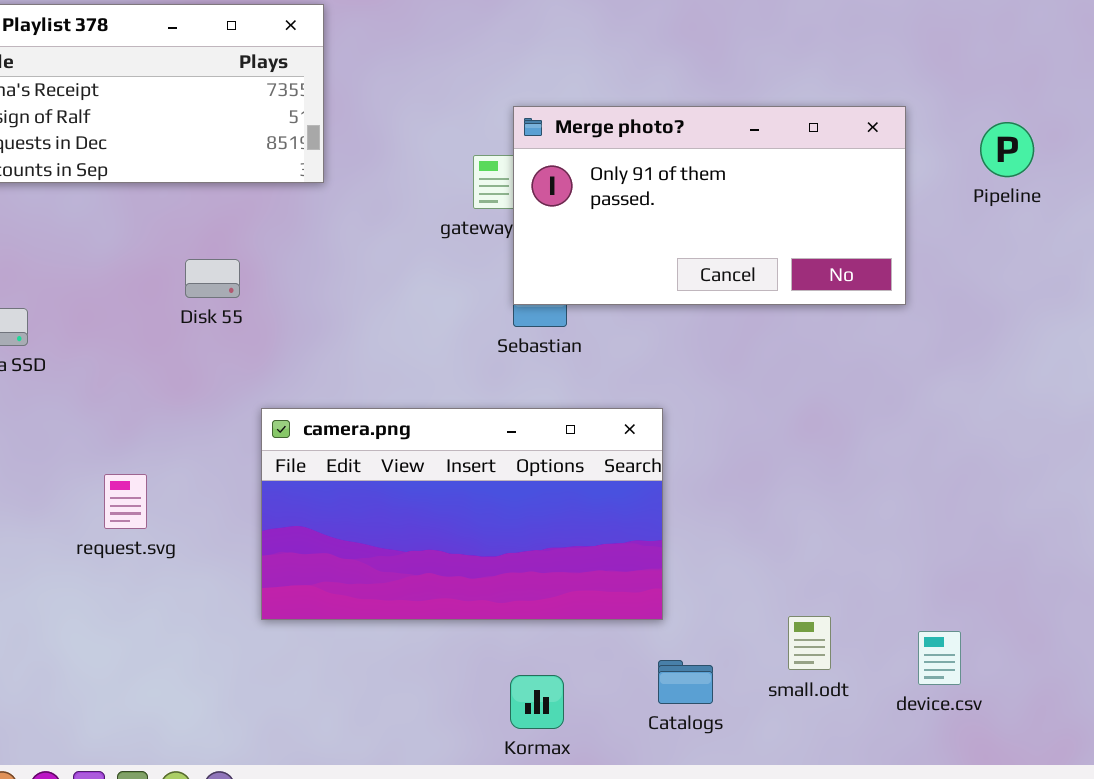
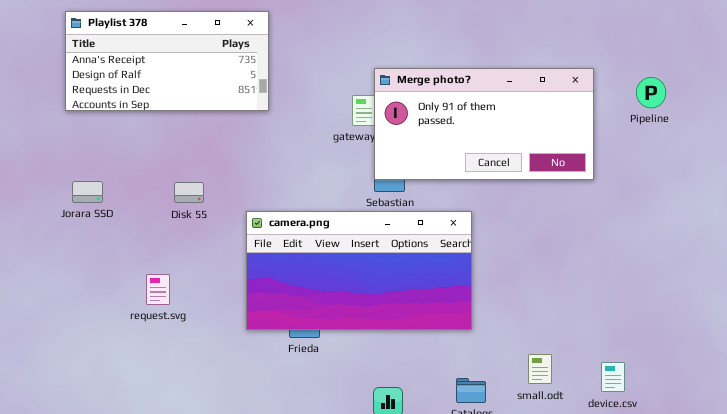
Disk 55: [185,259,240,298] -> [174,182,204,203], moved
camera.png: [261,408,663,620] -> [246,211,472,330], moved

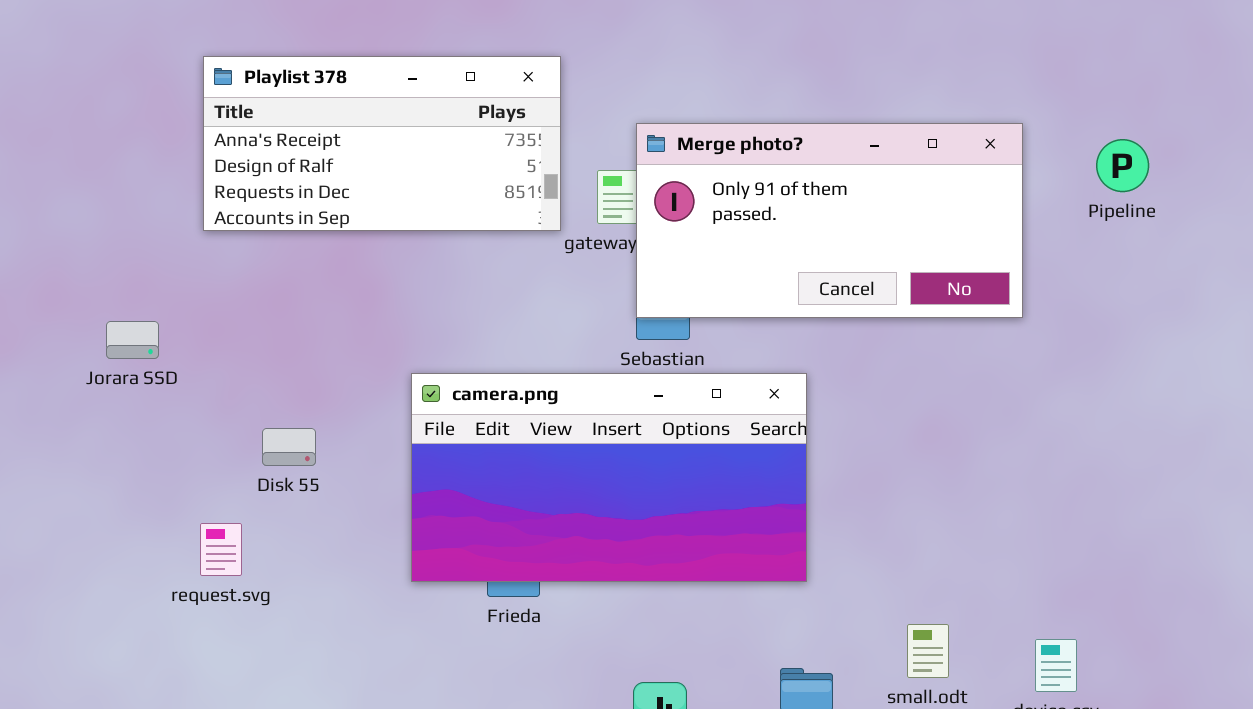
Playlist 378: [65,11,269,111] -> [203,56,561,231], moved
Disk 55: [174,182,204,203] -> [262,428,316,466], moved
request.svg: [146,274,170,305] -> [200,523,242,576], moved

